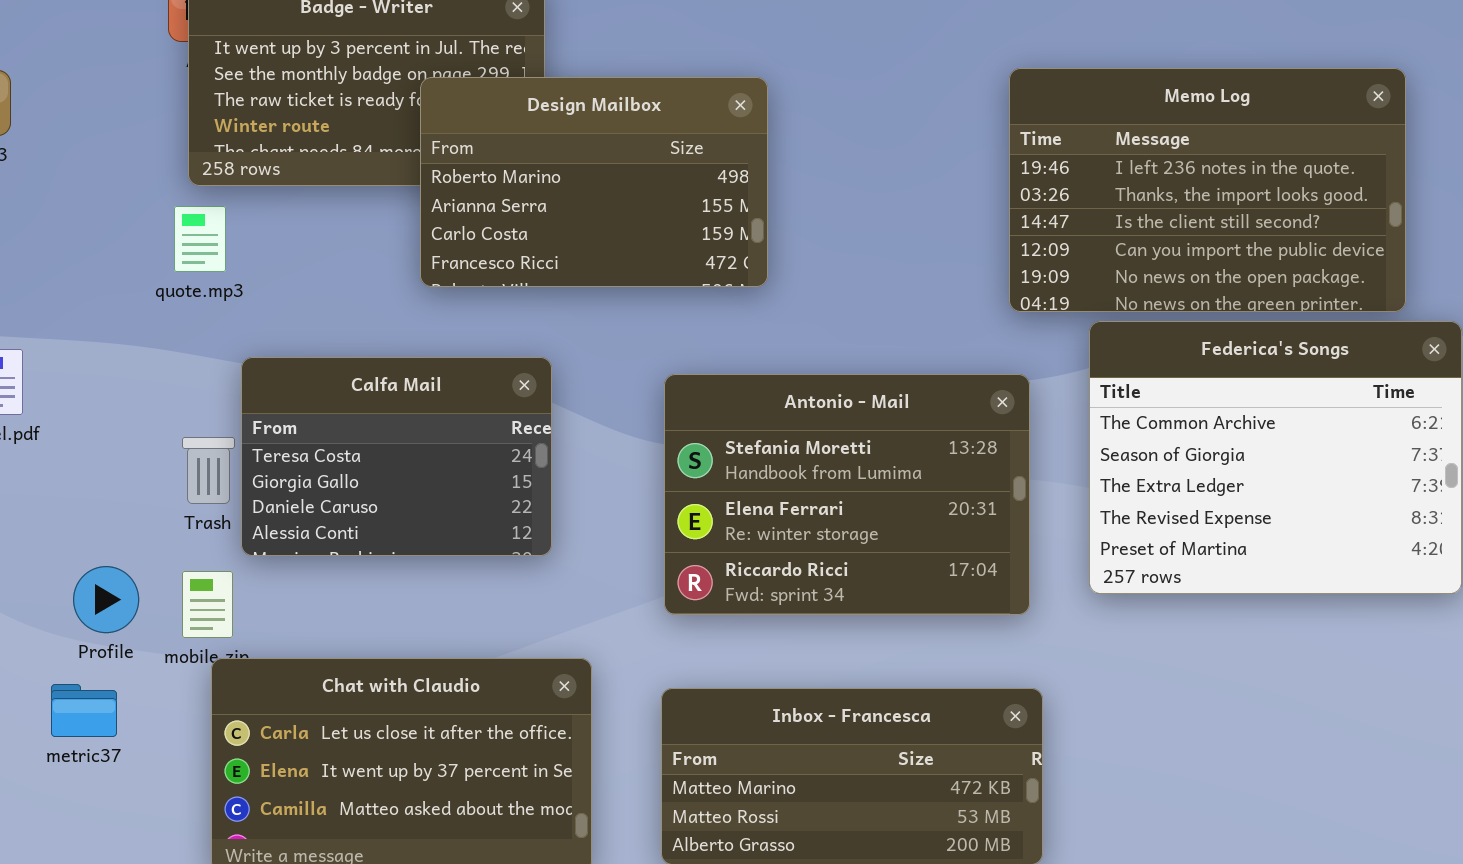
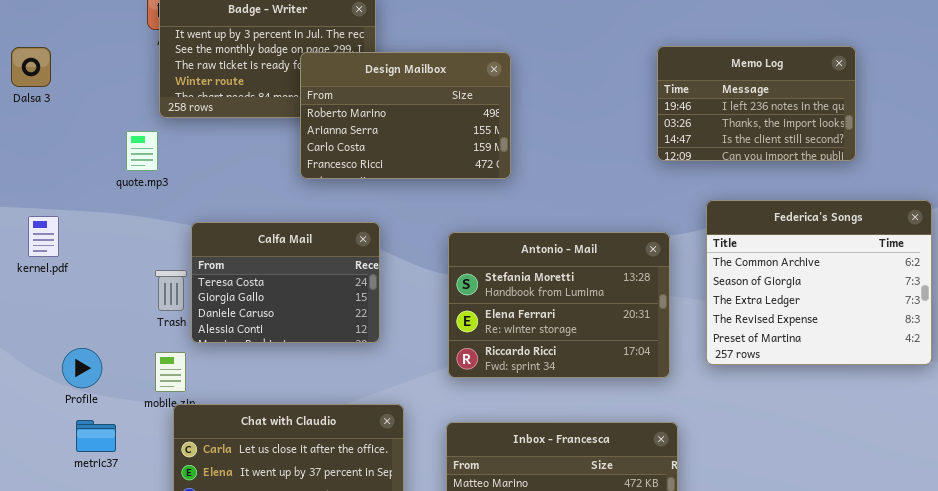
Memo Log: [1009,68,1406,312] -> [657,46,856,161], resized
quote.mp3: [174,206,226,272] -> [126,131,158,171], moved
Profile: [73,566,139,633] -> [62,348,102,388], moved

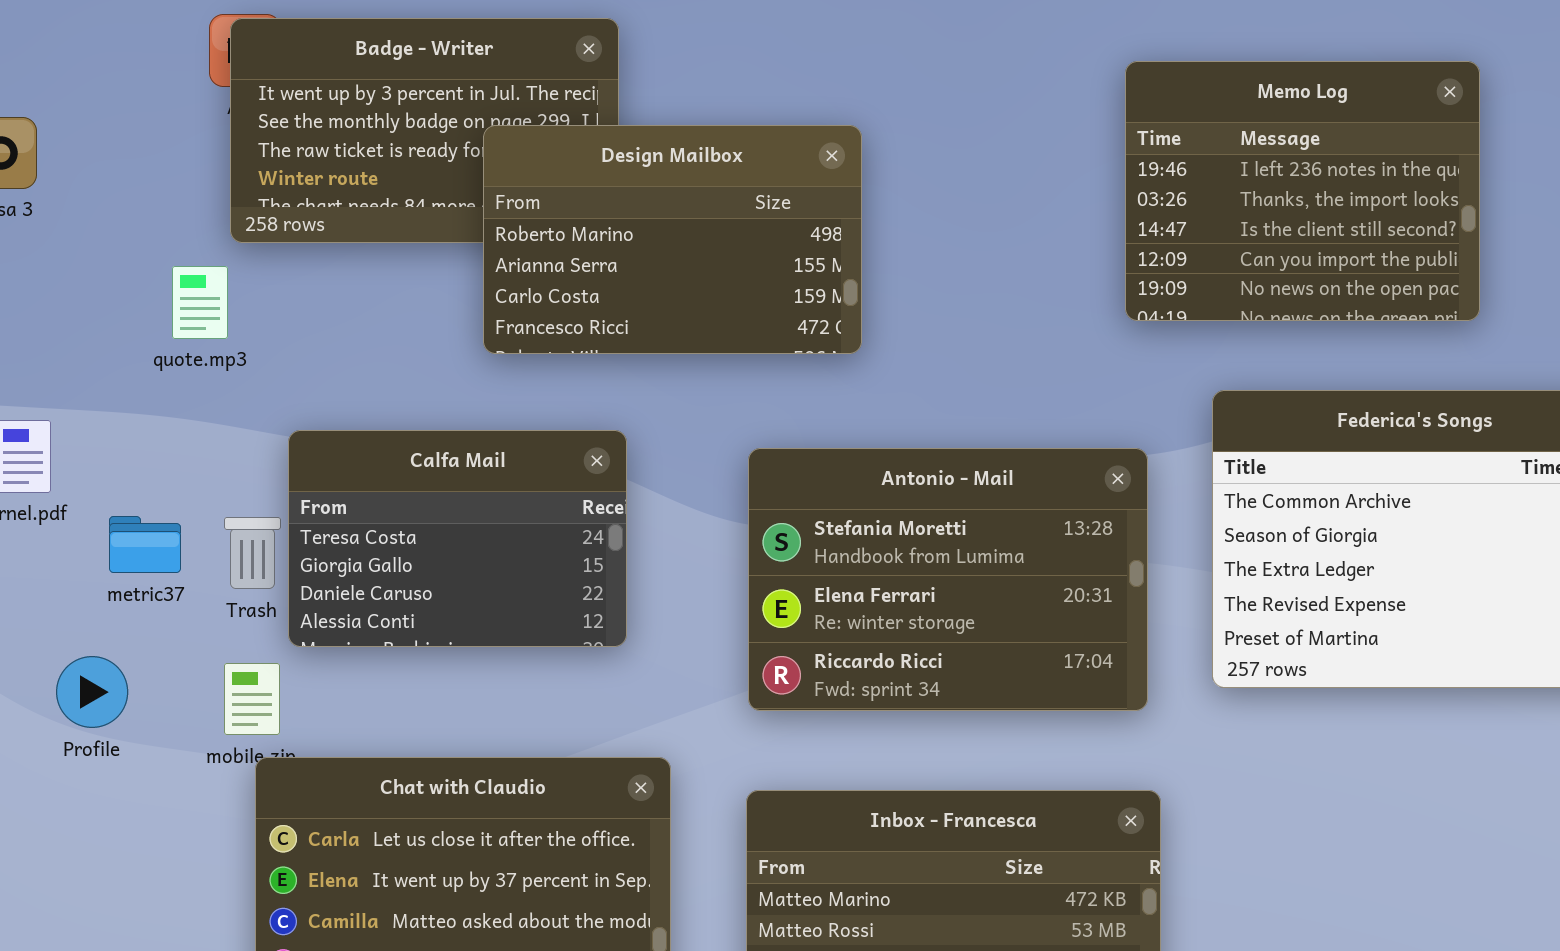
Memo Log: [657,46,856,161] -> [1125,61,1480,321], resized
metric37: [76,420,116,452] -> [109,516,181,573], moved

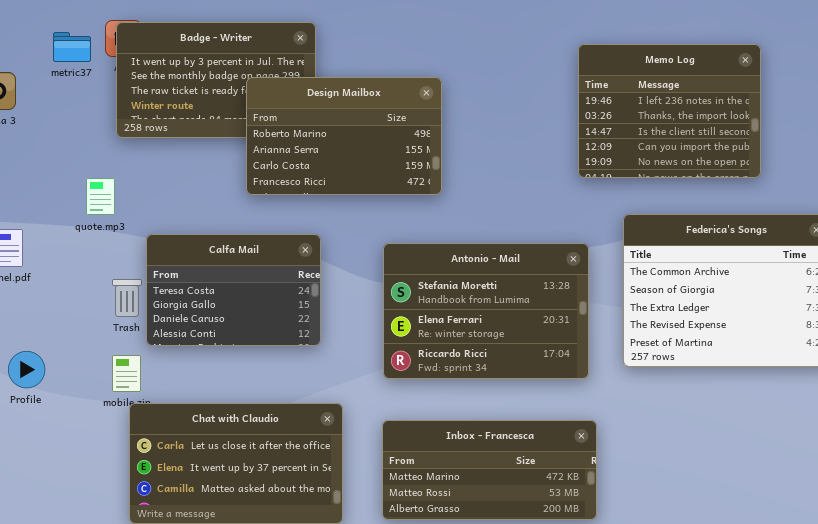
quote.mp3: [172,266,228,339] -> [86,178,115,215], moved
metric37: [109,516,181,573] -> [53,32,91,62], moved
Profile: [56,656,128,728] -> [8,351,45,388], moved

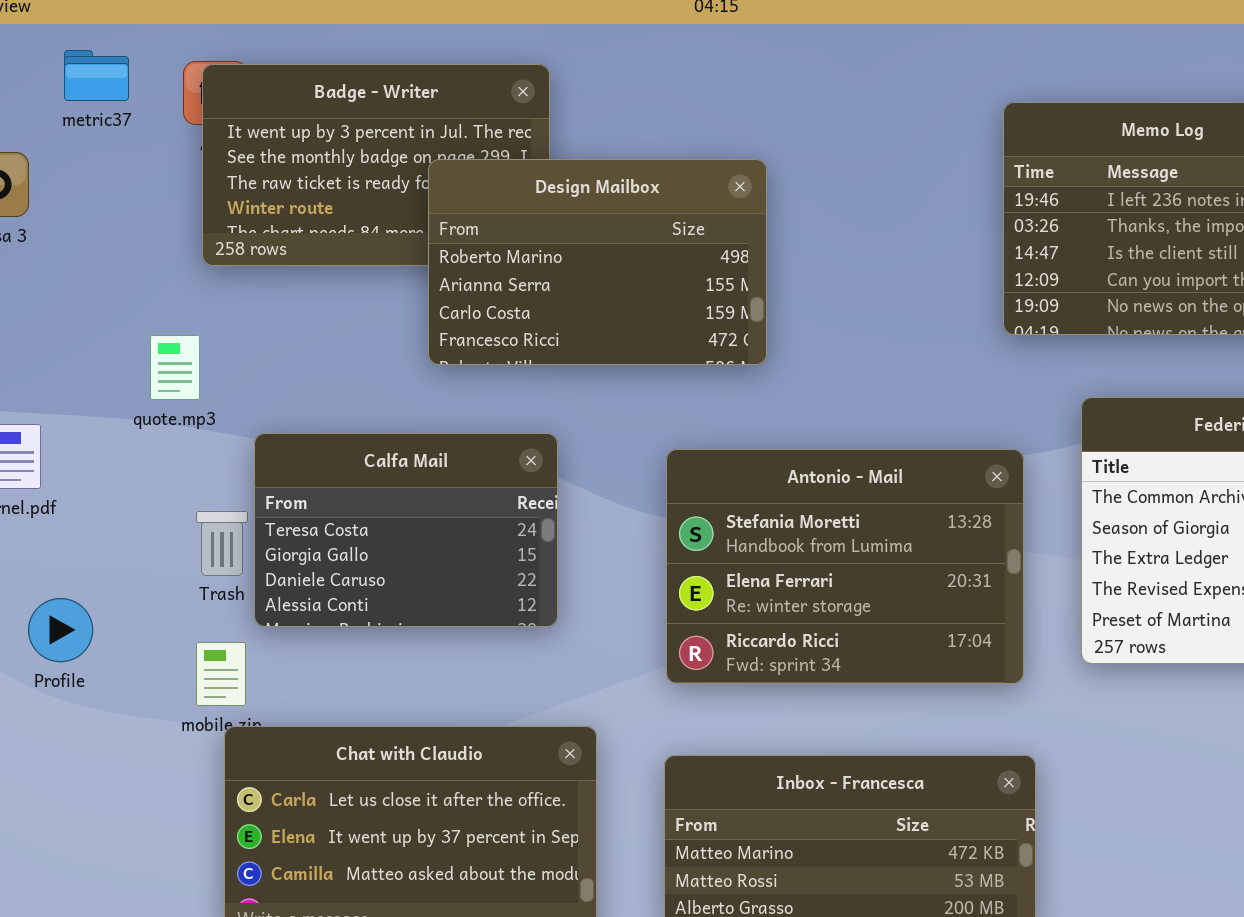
metric37: [53,32,91,62] -> [64,50,129,101], moved
Profile: [8,351,45,388] -> [28,598,93,662], moved

